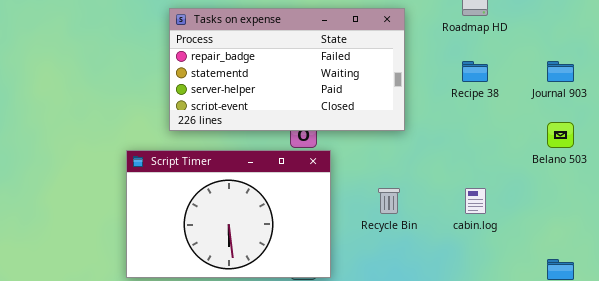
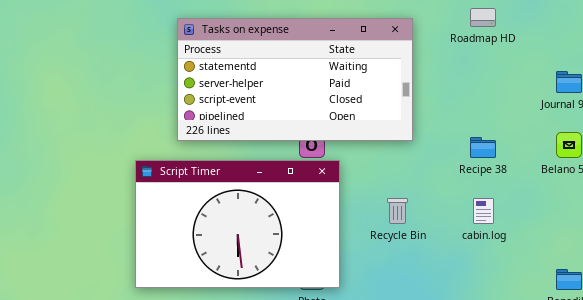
Tasks on expense: [169,8,405,131] -> [177,18,413,141], scrolled down 1 row
Recipe 38: [462,61,488,82] -> [470,137,496,158], moved

